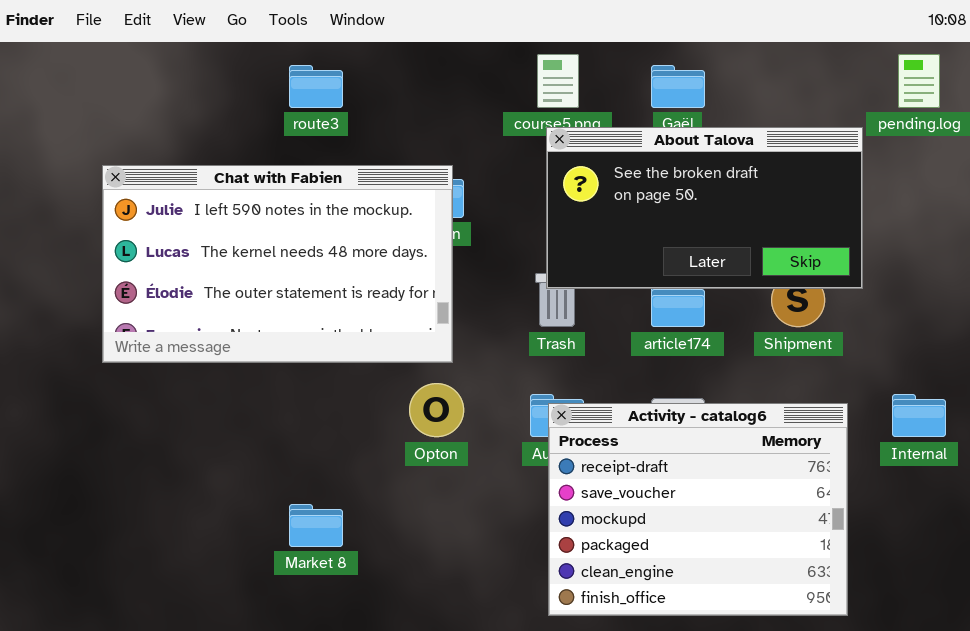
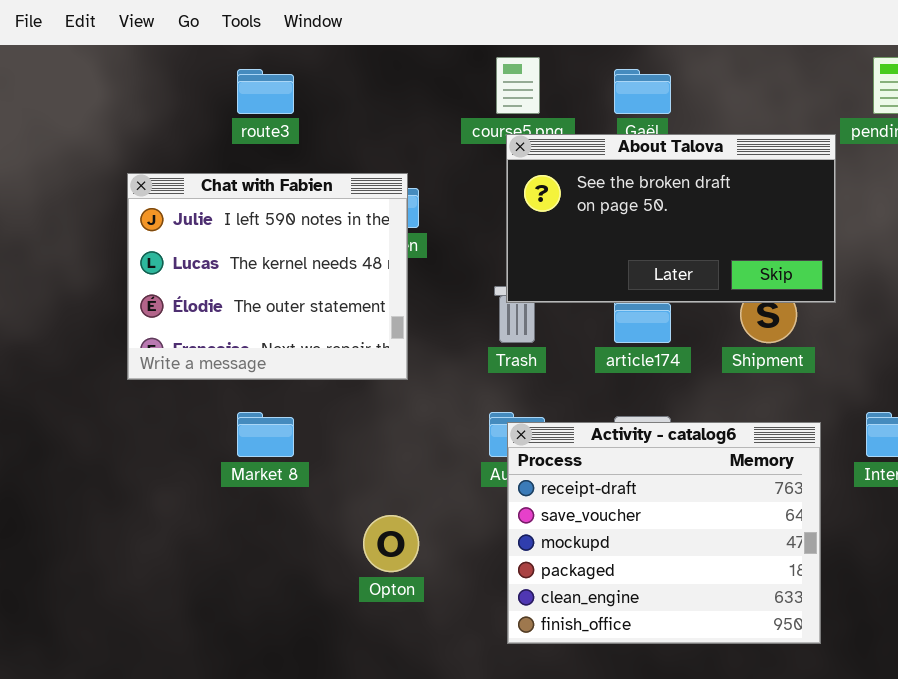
Chat with Fabien: [102,165,453,363] -> [127,173,408,380], resized
Opton: [409,383,464,437] -> [363,515,419,572], moved
Market 8: [289,504,343,547] -> [237,412,294,457], moved

